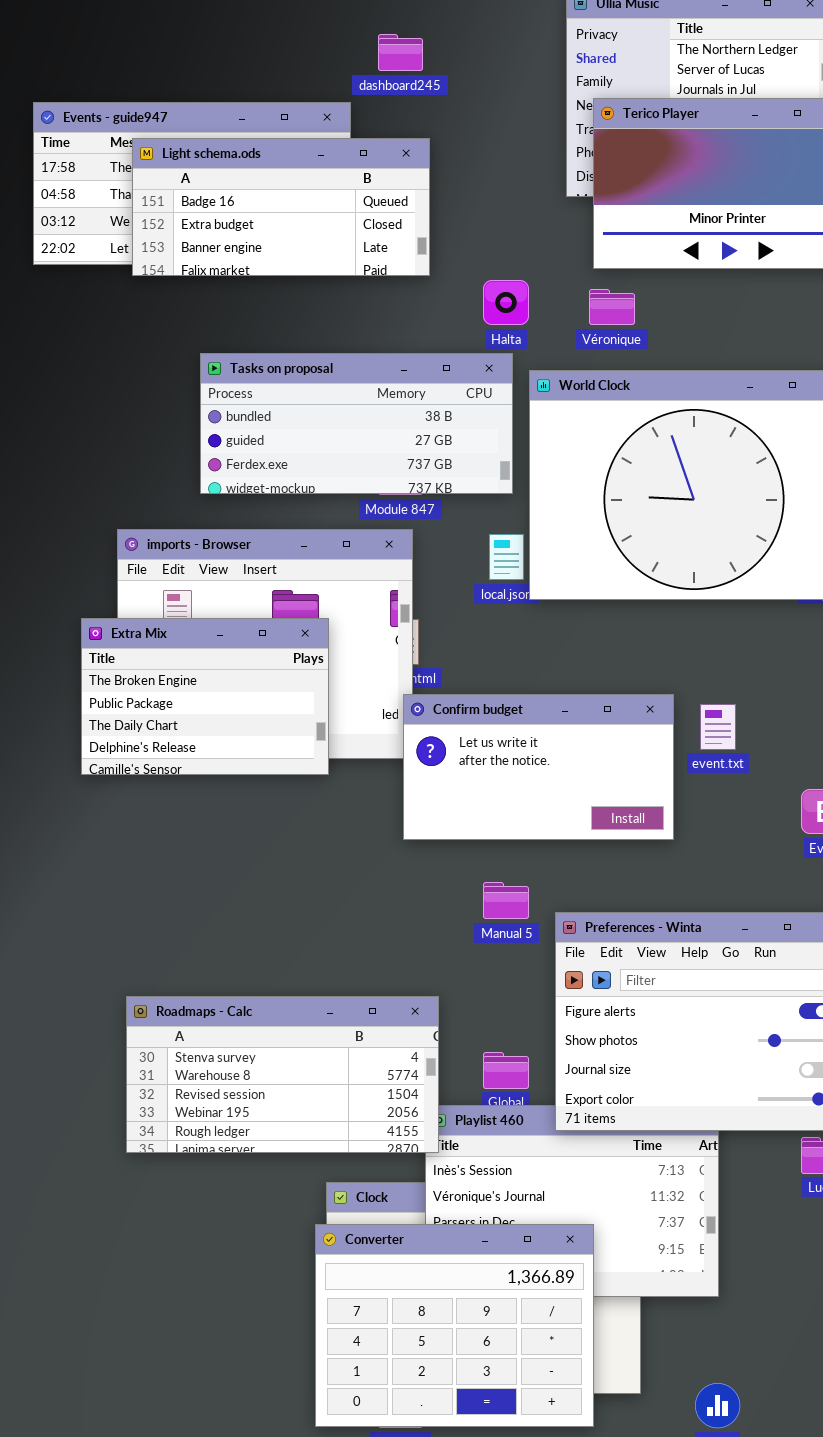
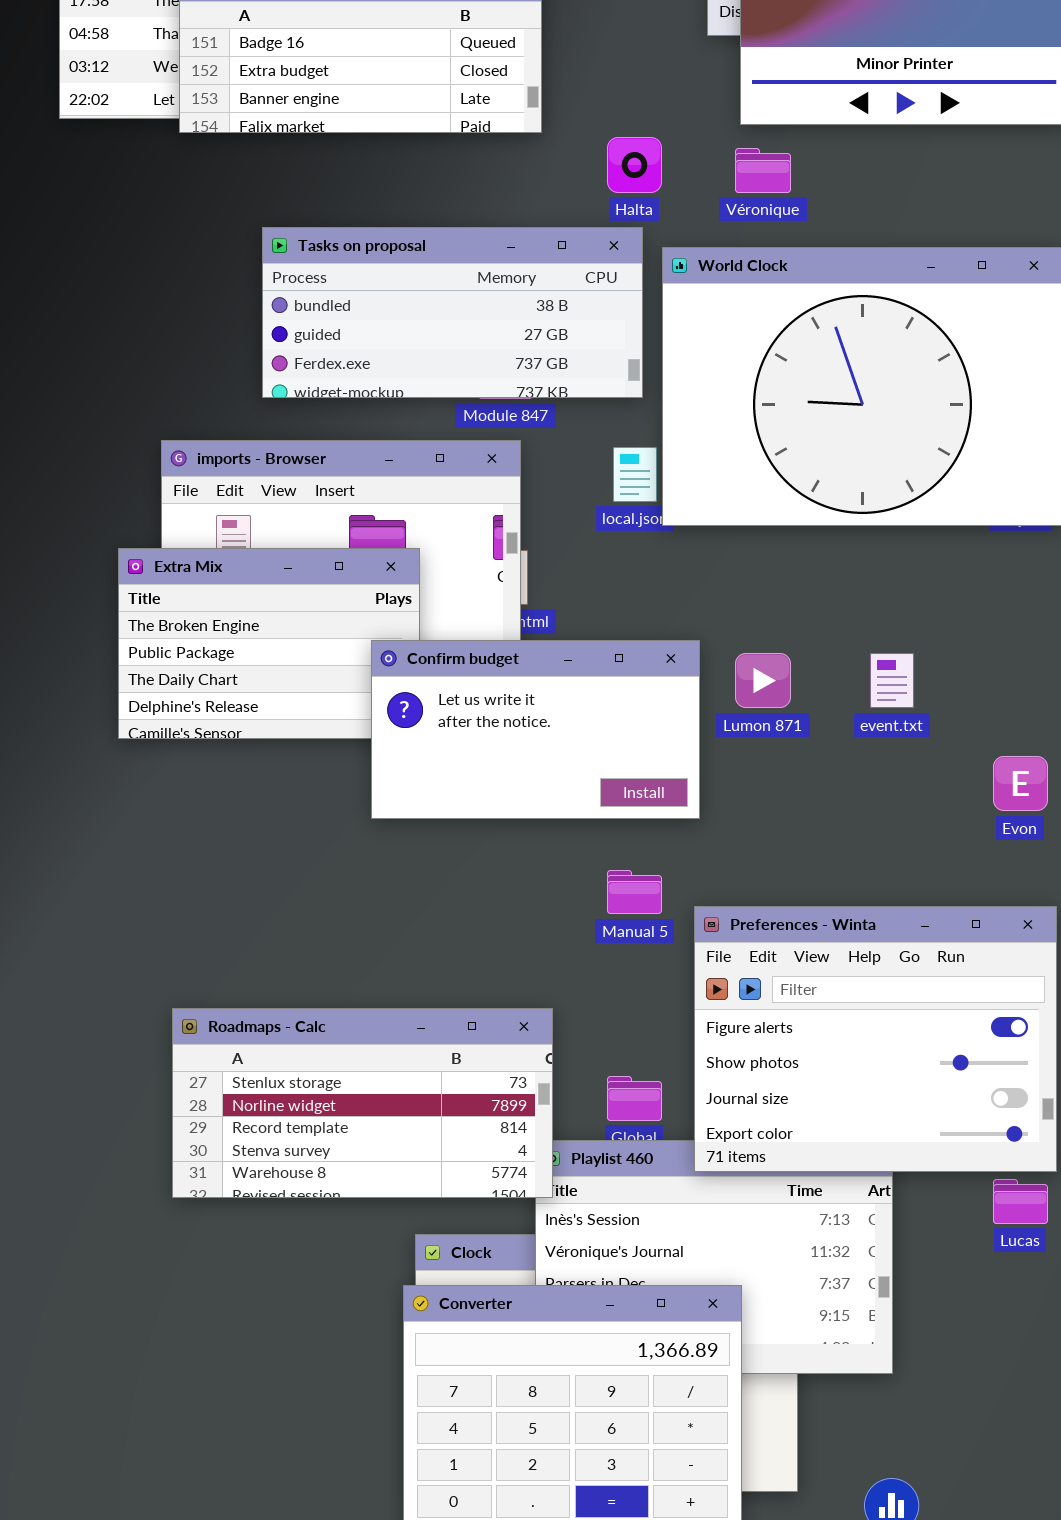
Confirm budget: [403,694,674,840] -> [371,640,700,819], moved
Roadmaps - Calc: [126,996,439,1153] -> [172,1008,553,1198], scrolled up 3 rows

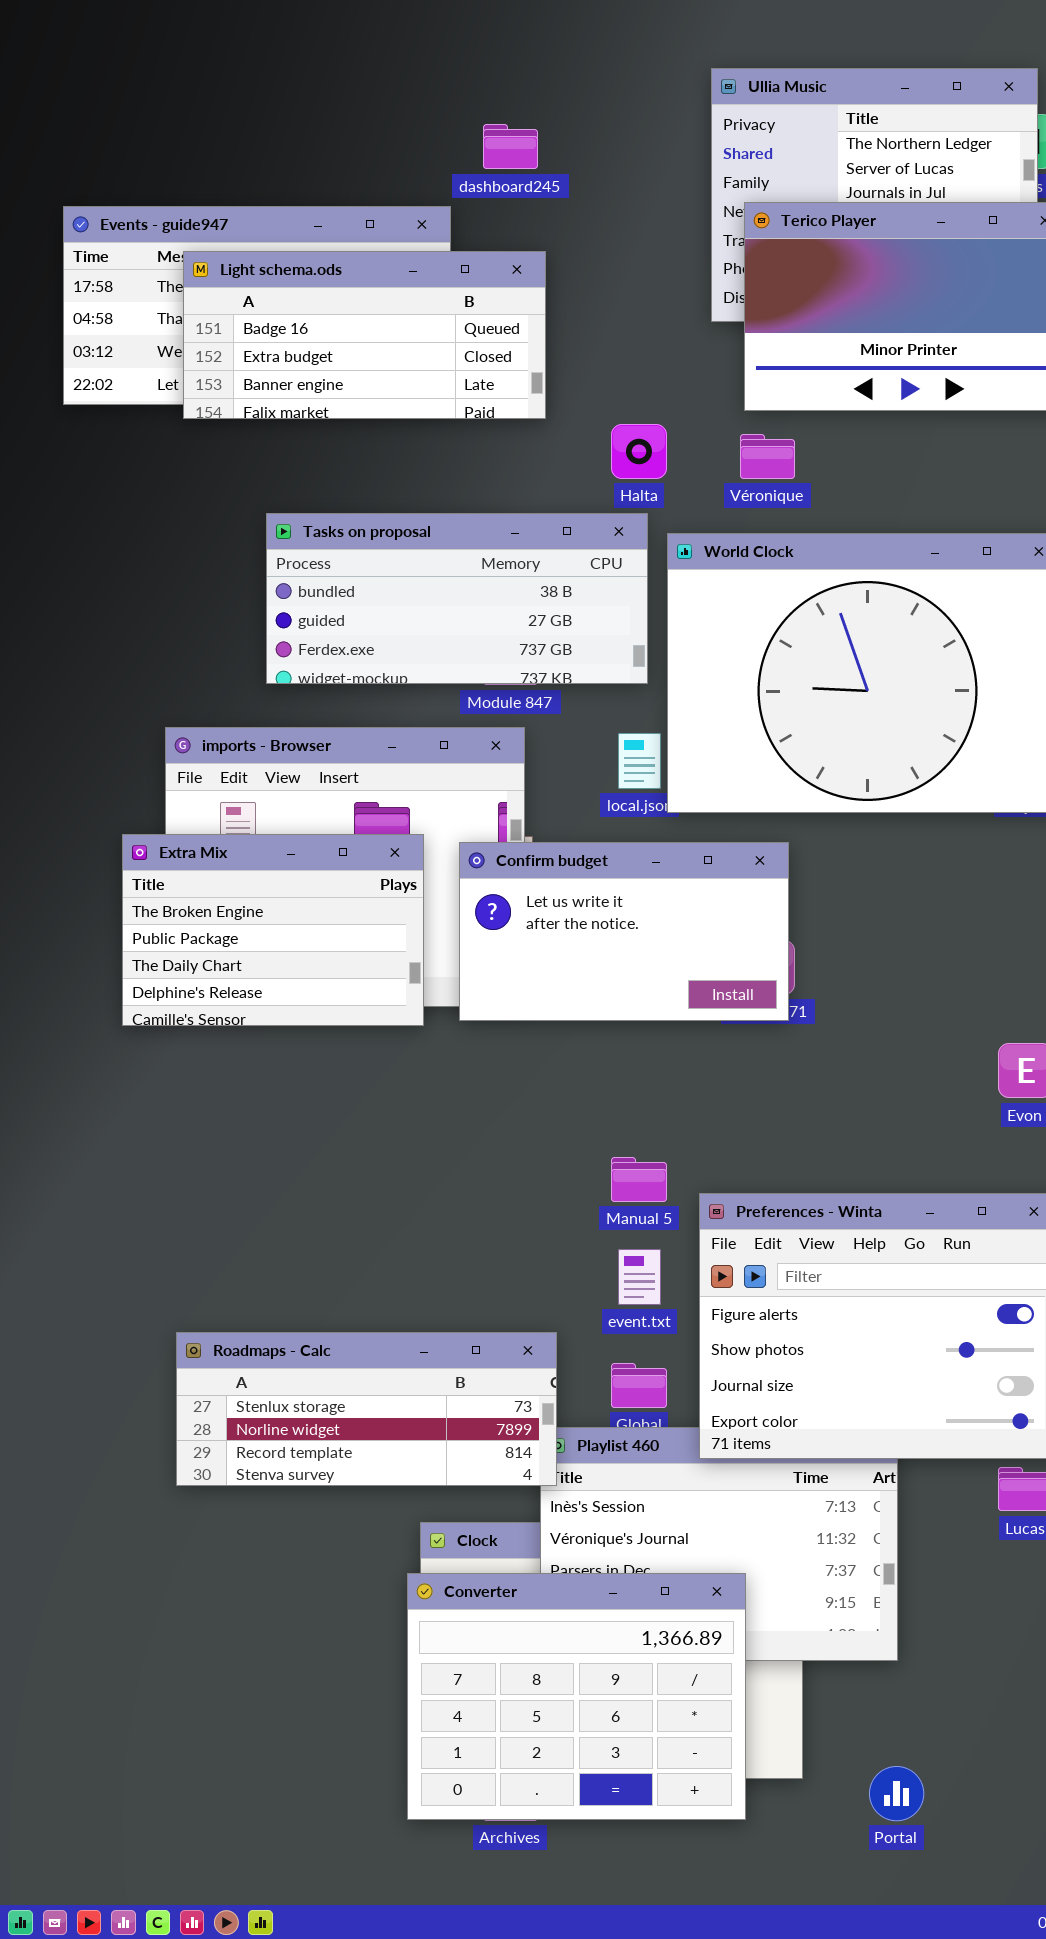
Confirm budget: [371,640,700,819] -> [459,842,789,1021], moved
event.txt: [870,653,914,708] -> [618,1249,661,1305], moved
Roadmaps - Calc: [172,1008,553,1198] -> [176,1332,557,1486], resized

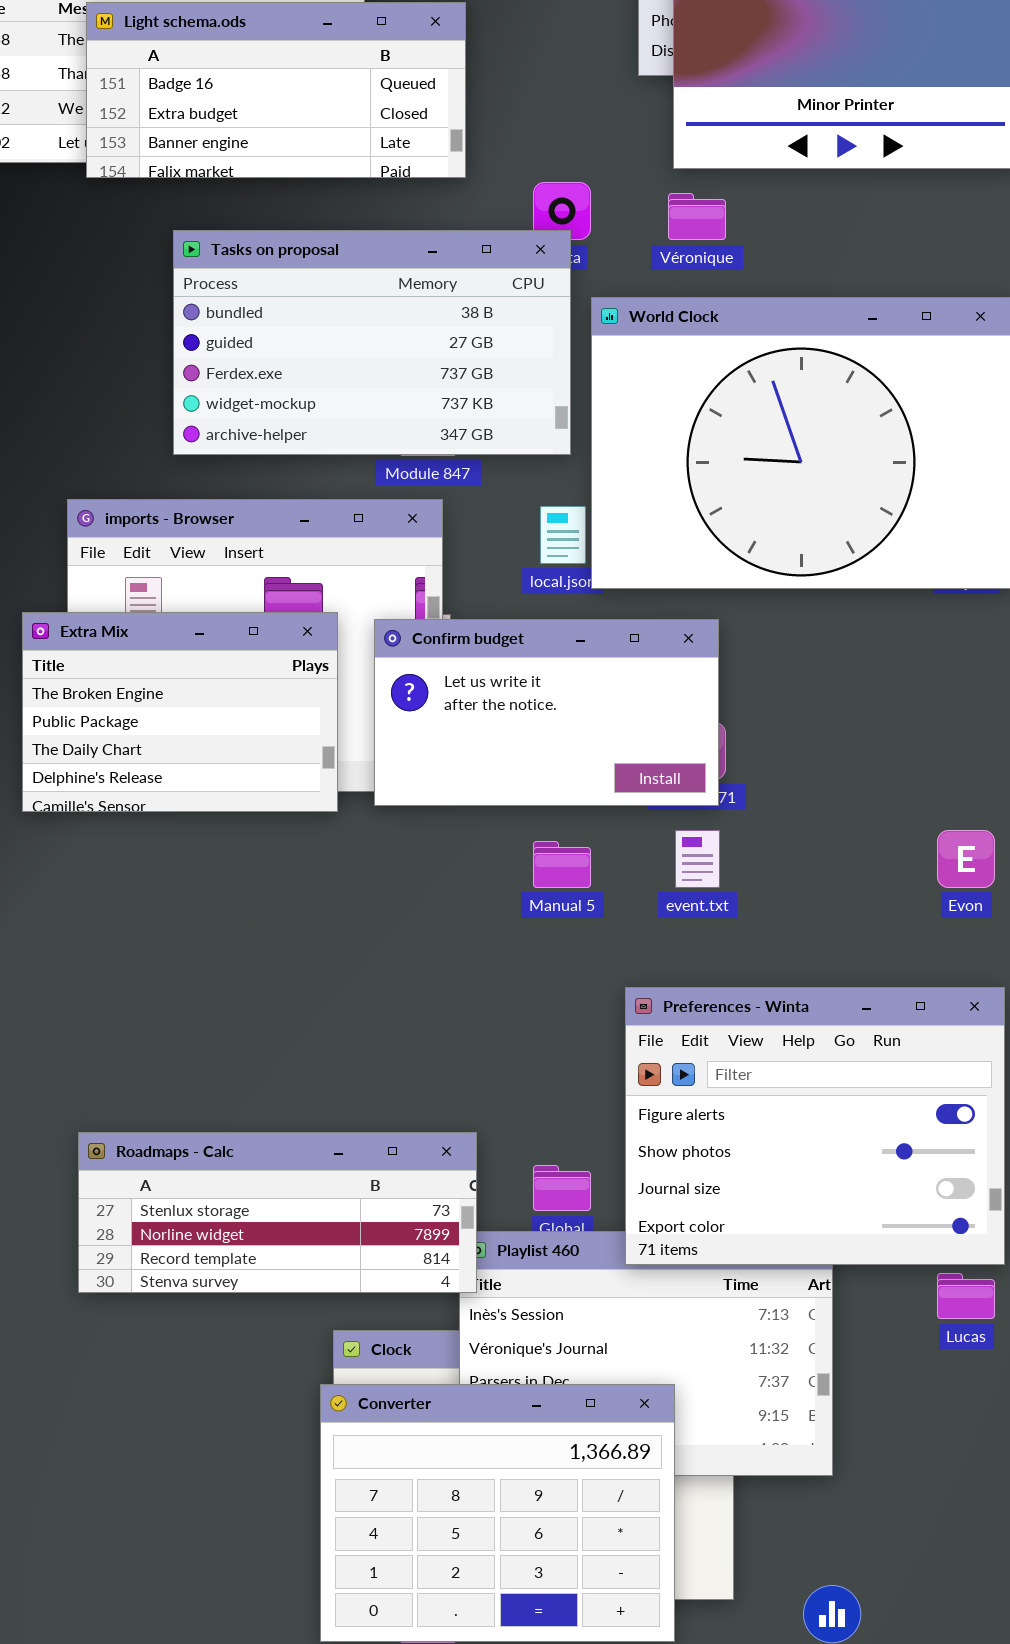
Tasks on proposal: [266,513,648,684] -> [173,230,571,455], resized
Manual 5: [611,1157,667,1202] -> [533,841,591,888], moved
event.txt: [618,1249,661,1305] -> [675,830,720,888], moved

